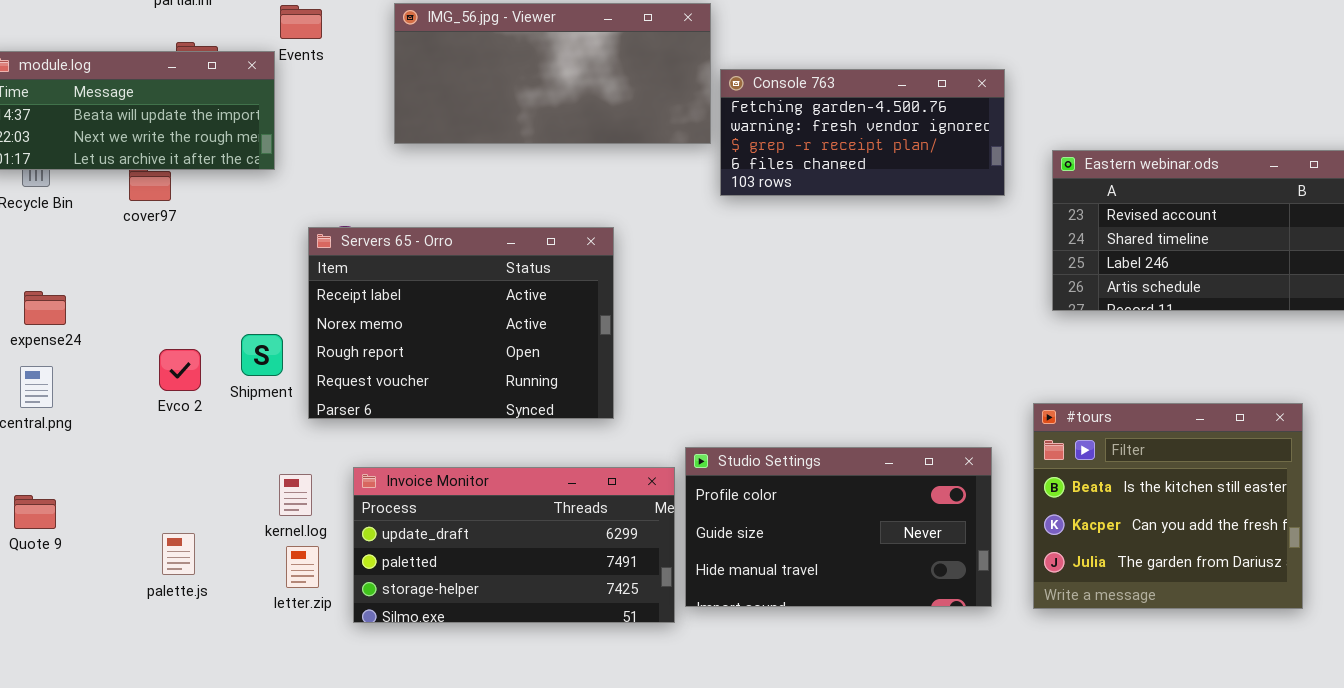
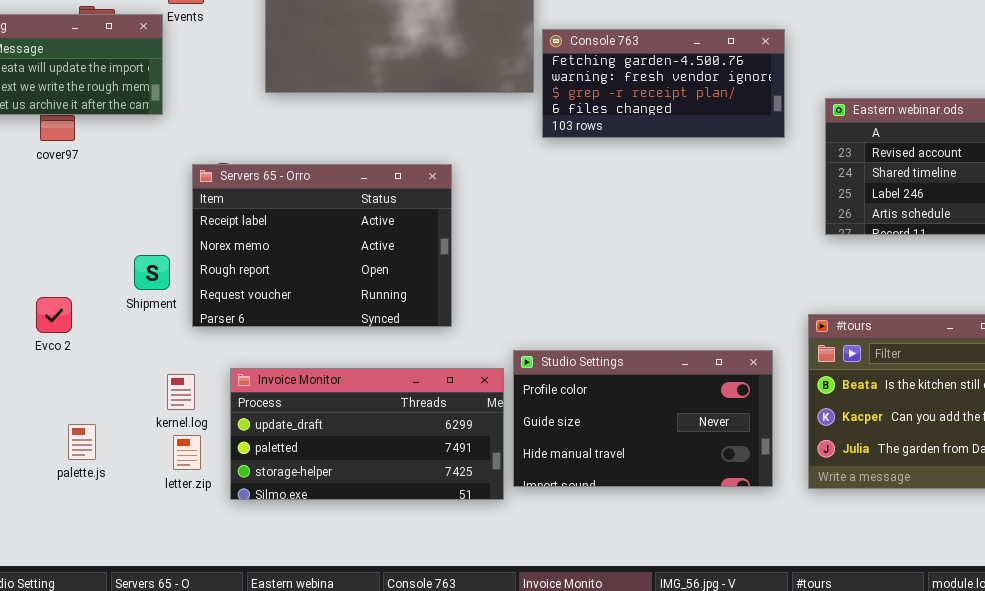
Evco 2: [159,349,201,391] -> [36,297,72,333], moved

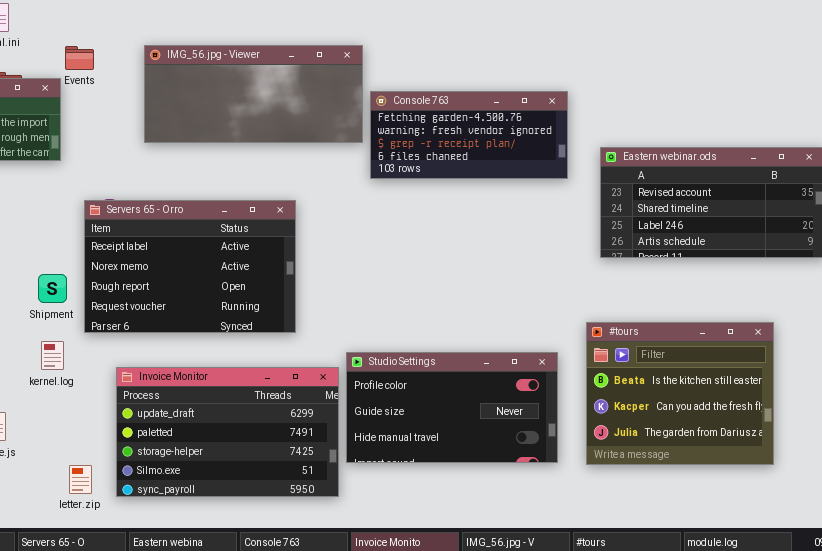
Invoice Monitor: [230,368,504,500] -> [116,367,339,497], resized
kernel.log: [167,374,195,410] -> [41,341,64,370], moved
letter.zip: [173,435,201,470] -> [69,465,92,494], moved

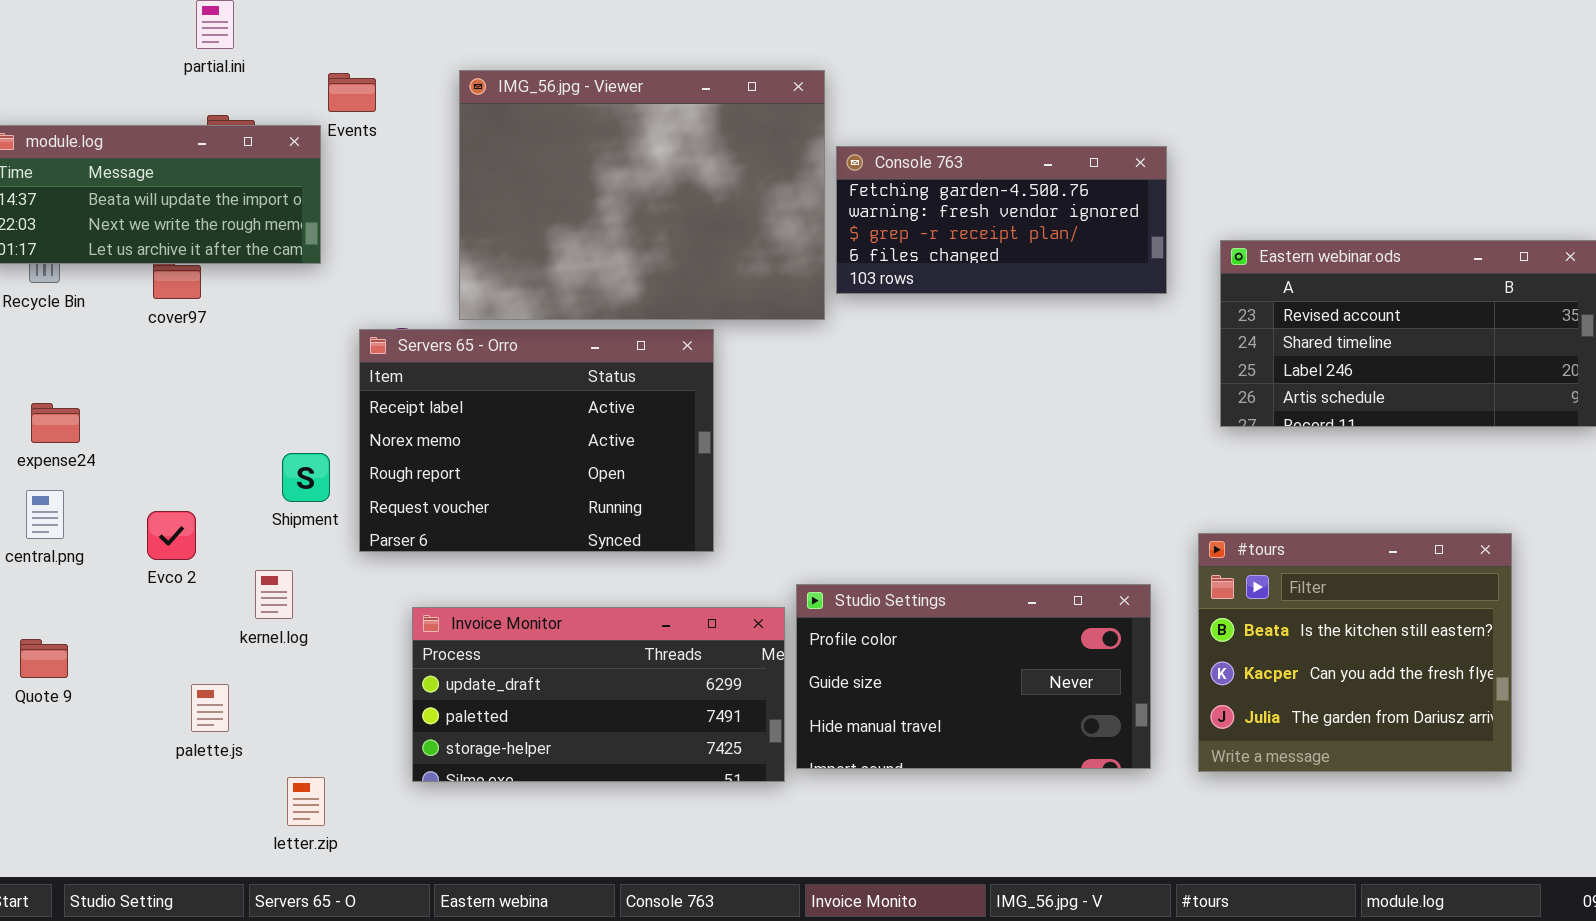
IMG_56.jpg - Viewer: [144,45,363,143] -> [459,70,825,320], resized
kernel.log: [41,341,64,370] -> [255,570,293,619], moved
Invoice Monitor: [116,367,339,497] -> [412,607,785,782], resized
letter.zip: [69,465,92,494] -> [287,777,325,826], moved

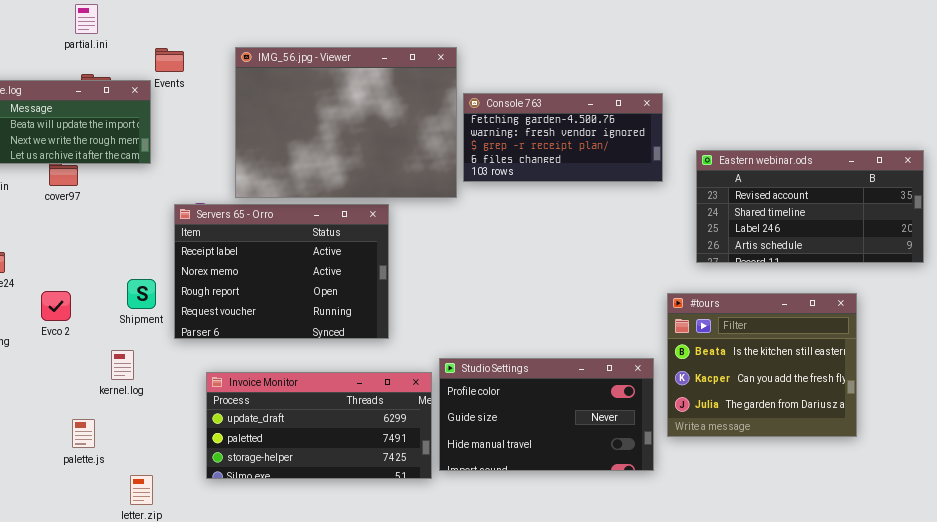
Evco 2: [147,511,196,560] -> [41,291,71,321], moved
#tours: [1198,533,1512,772] -> [667,293,857,437], moved

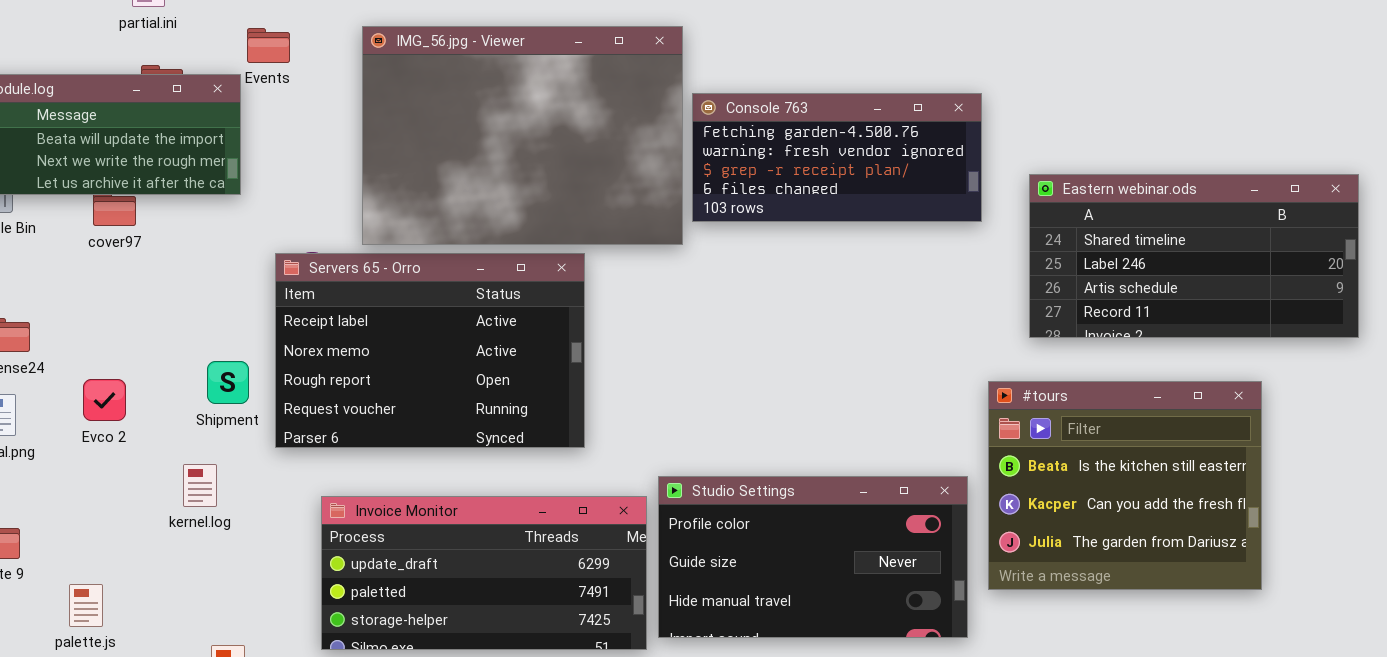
Eastern webinar.ods: [696,150,924,263] -> [1029,174,1359,338], scrolled down 1 row
palette.js: [72,419,95,448] -> [69,584,103,627], moved

